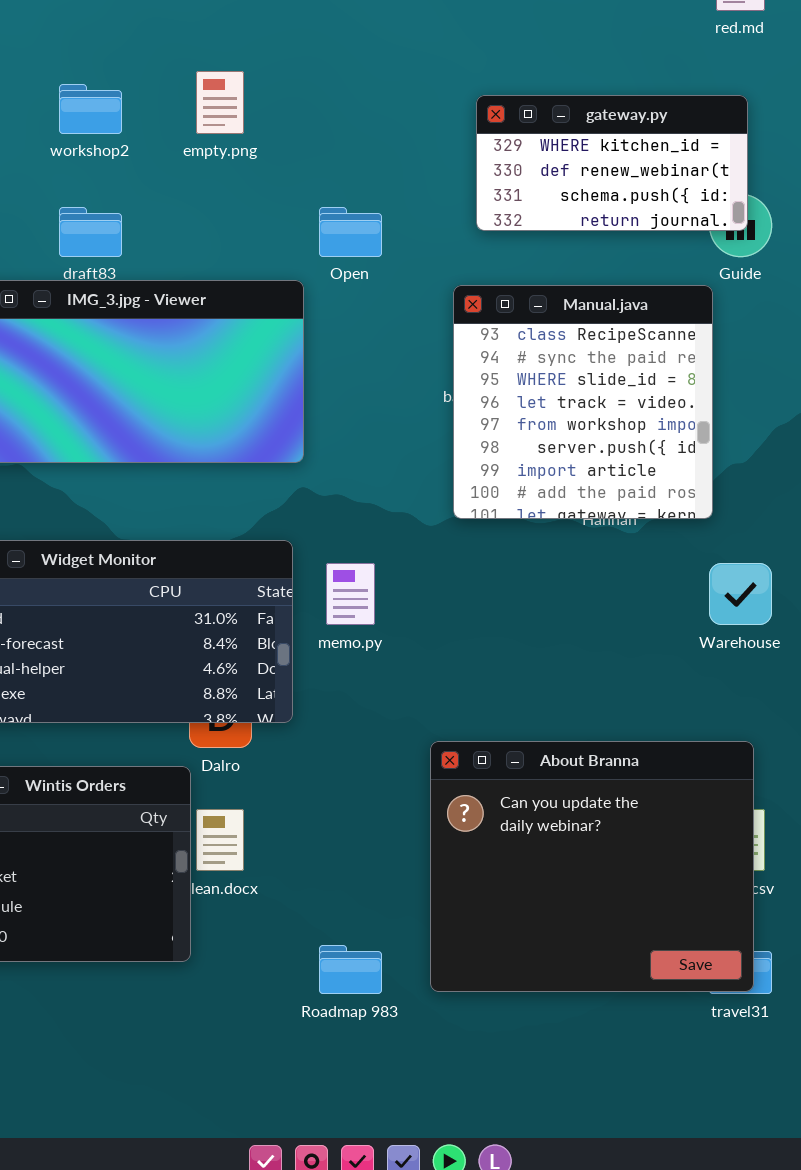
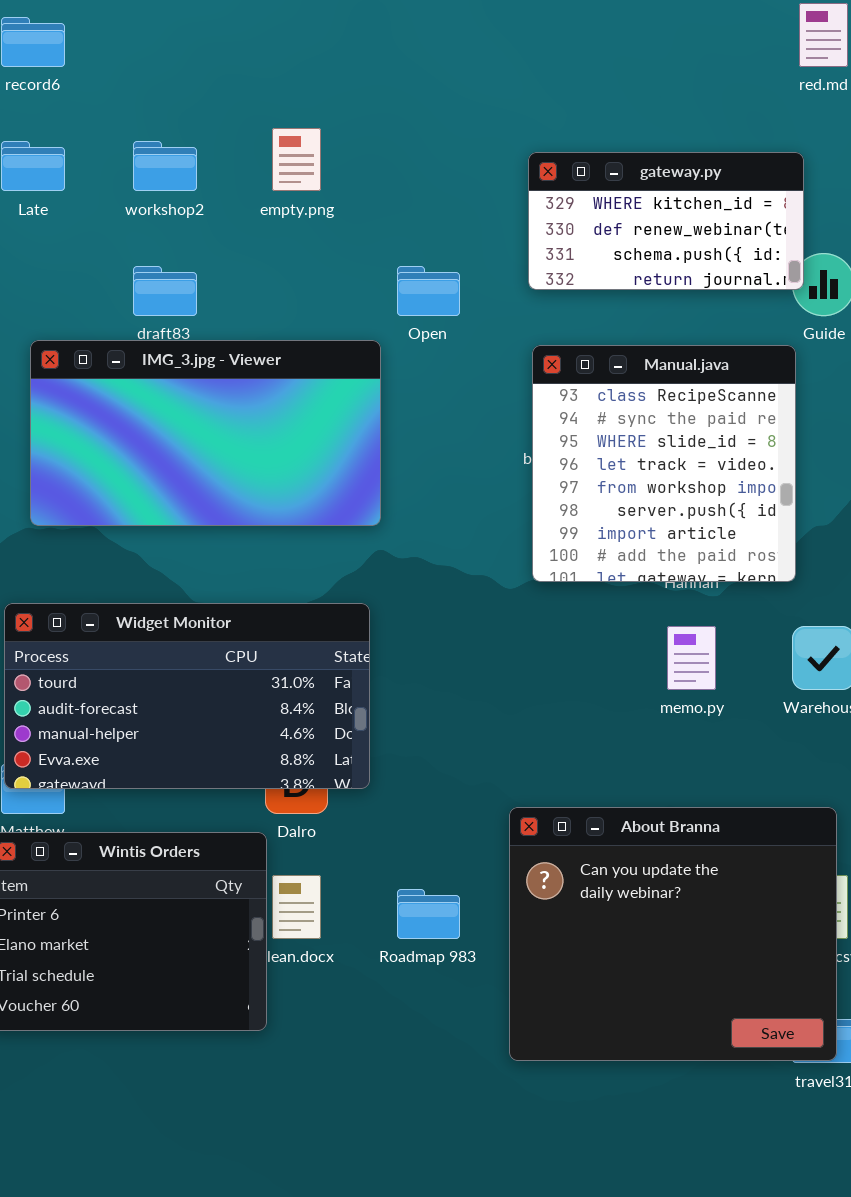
gateway.py: [476,95,748,231] -> [528,152,804,290], moved
memo.py: [326,563,375,625] -> [667,626,716,690], moved
Roadmap 983: [319,945,382,994] -> [397,889,460,939], moved

